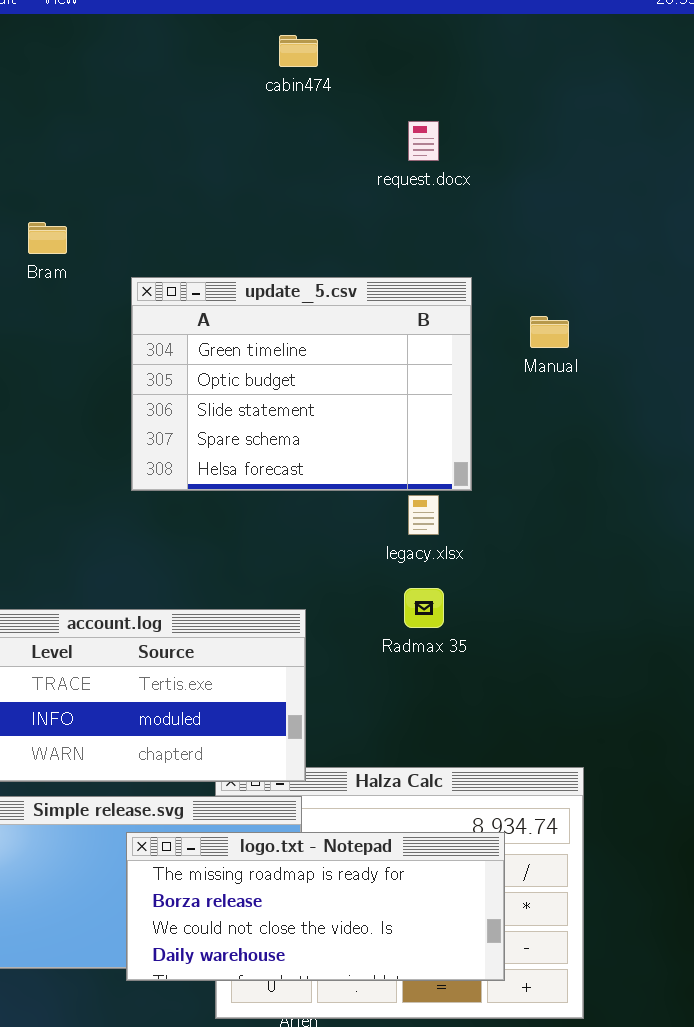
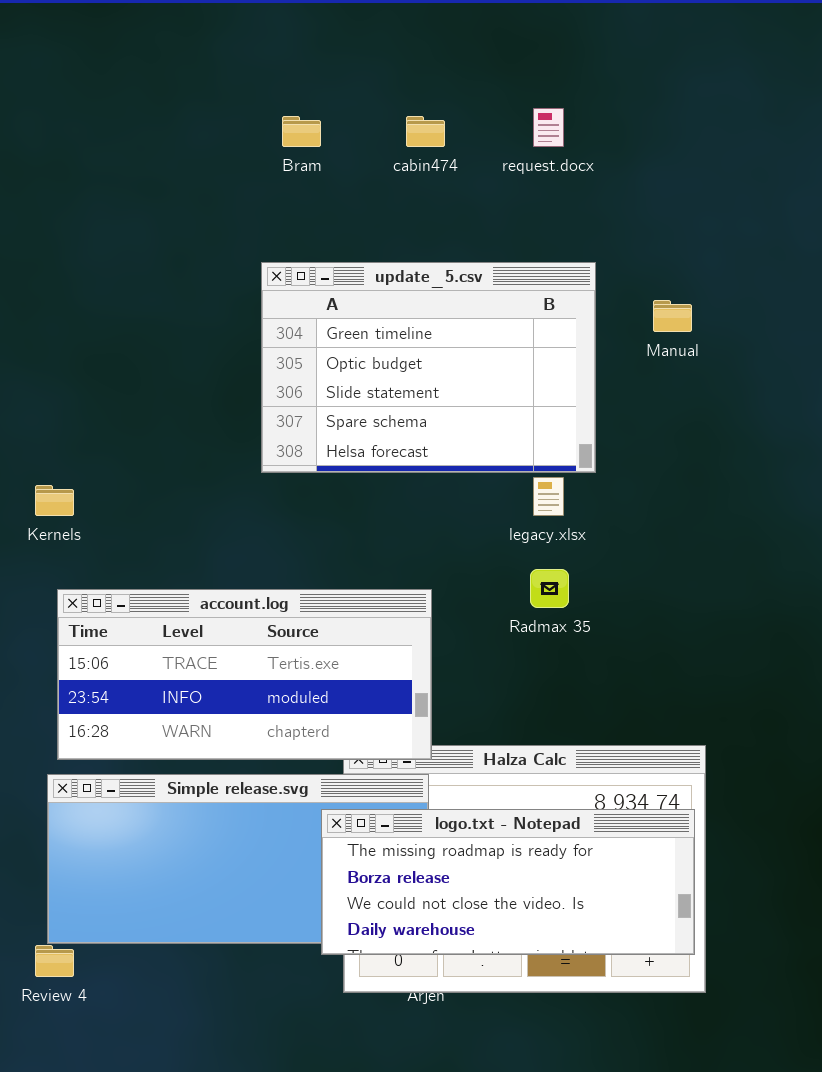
cabin474: [279,35,318,67] -> [406,116,445,147], moved
Bram: [28,222,67,254] -> [282,116,321,147], moved
logo.txt - Notepad: [126,832,505,981] -> [321,809,695,955], moved

